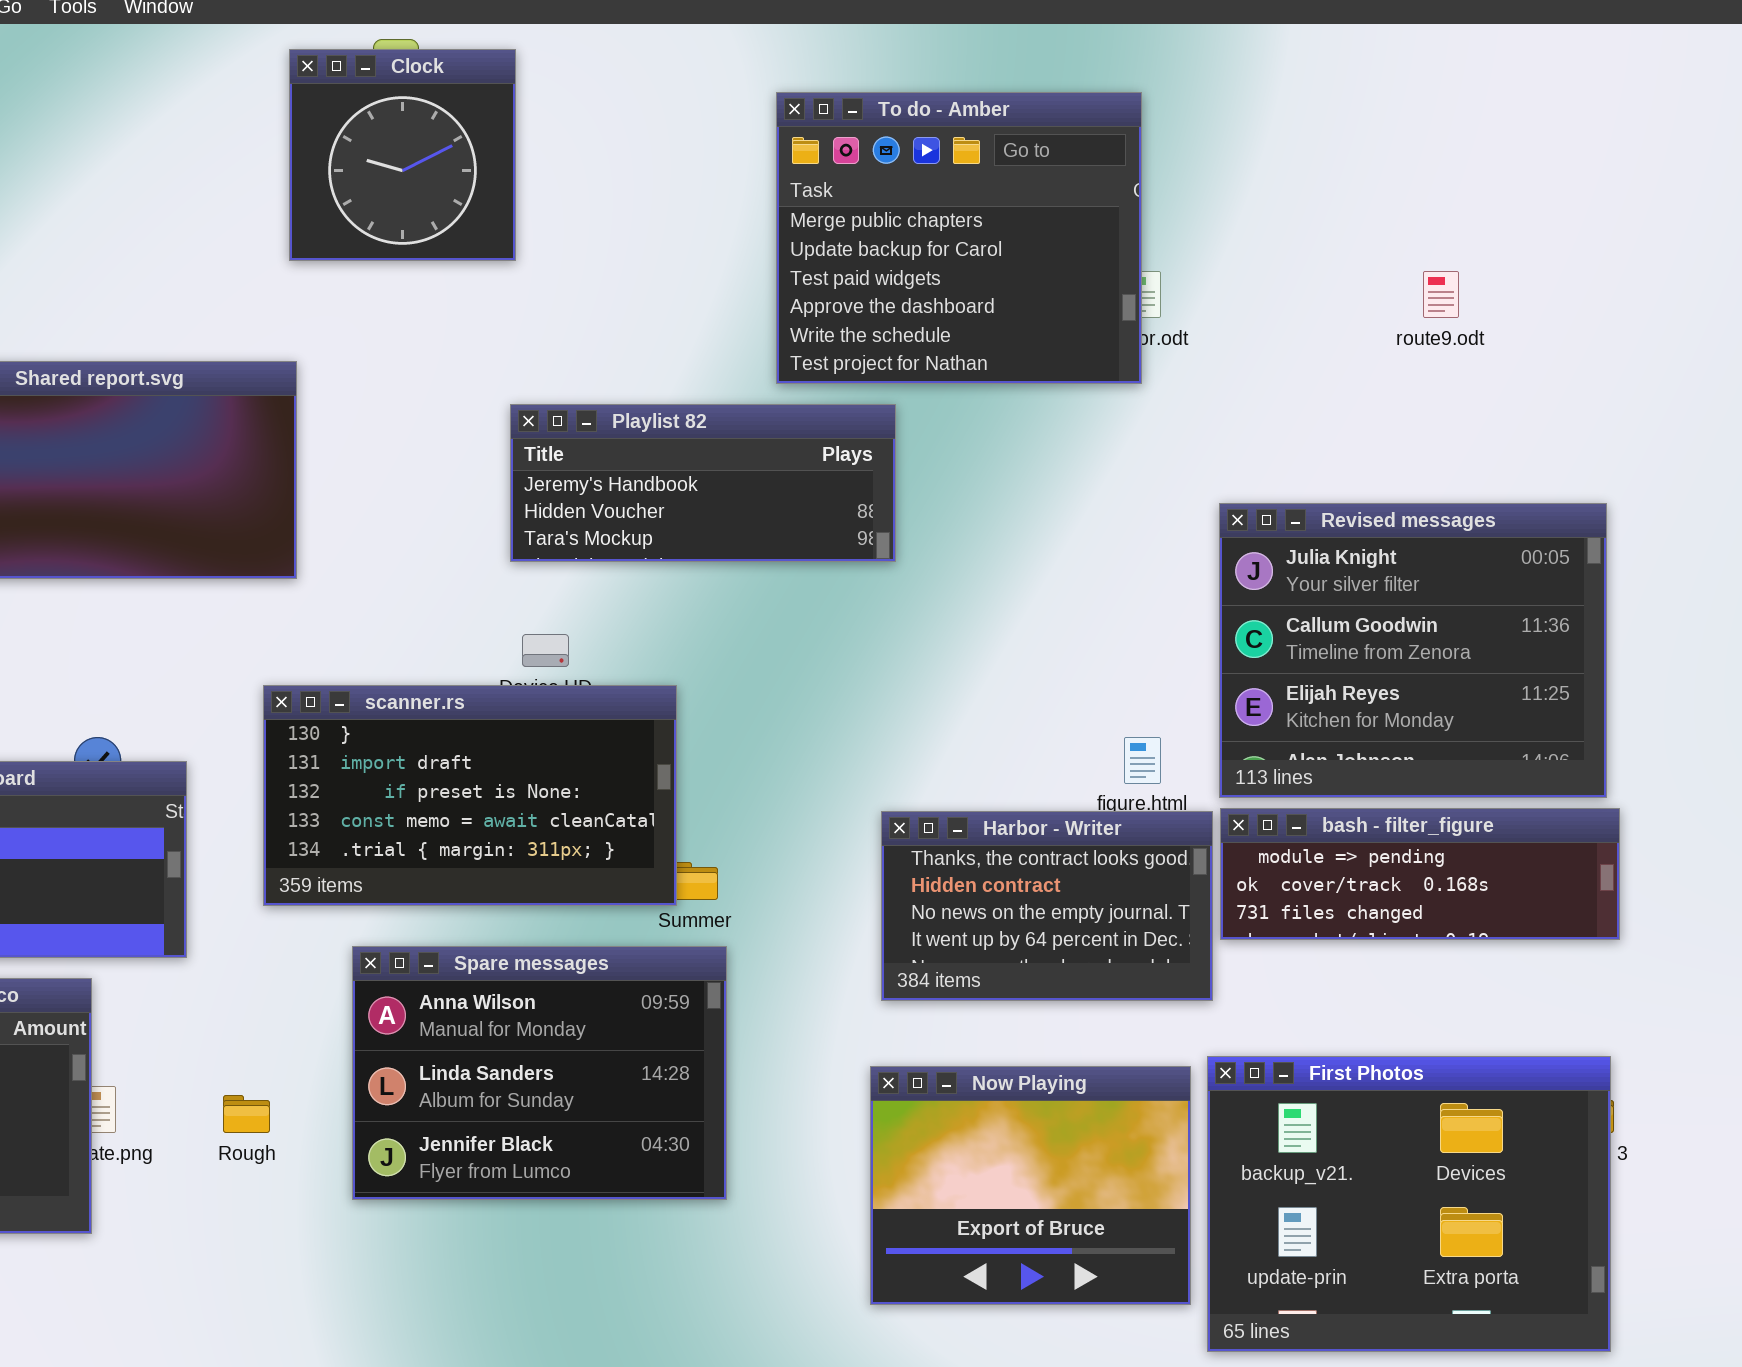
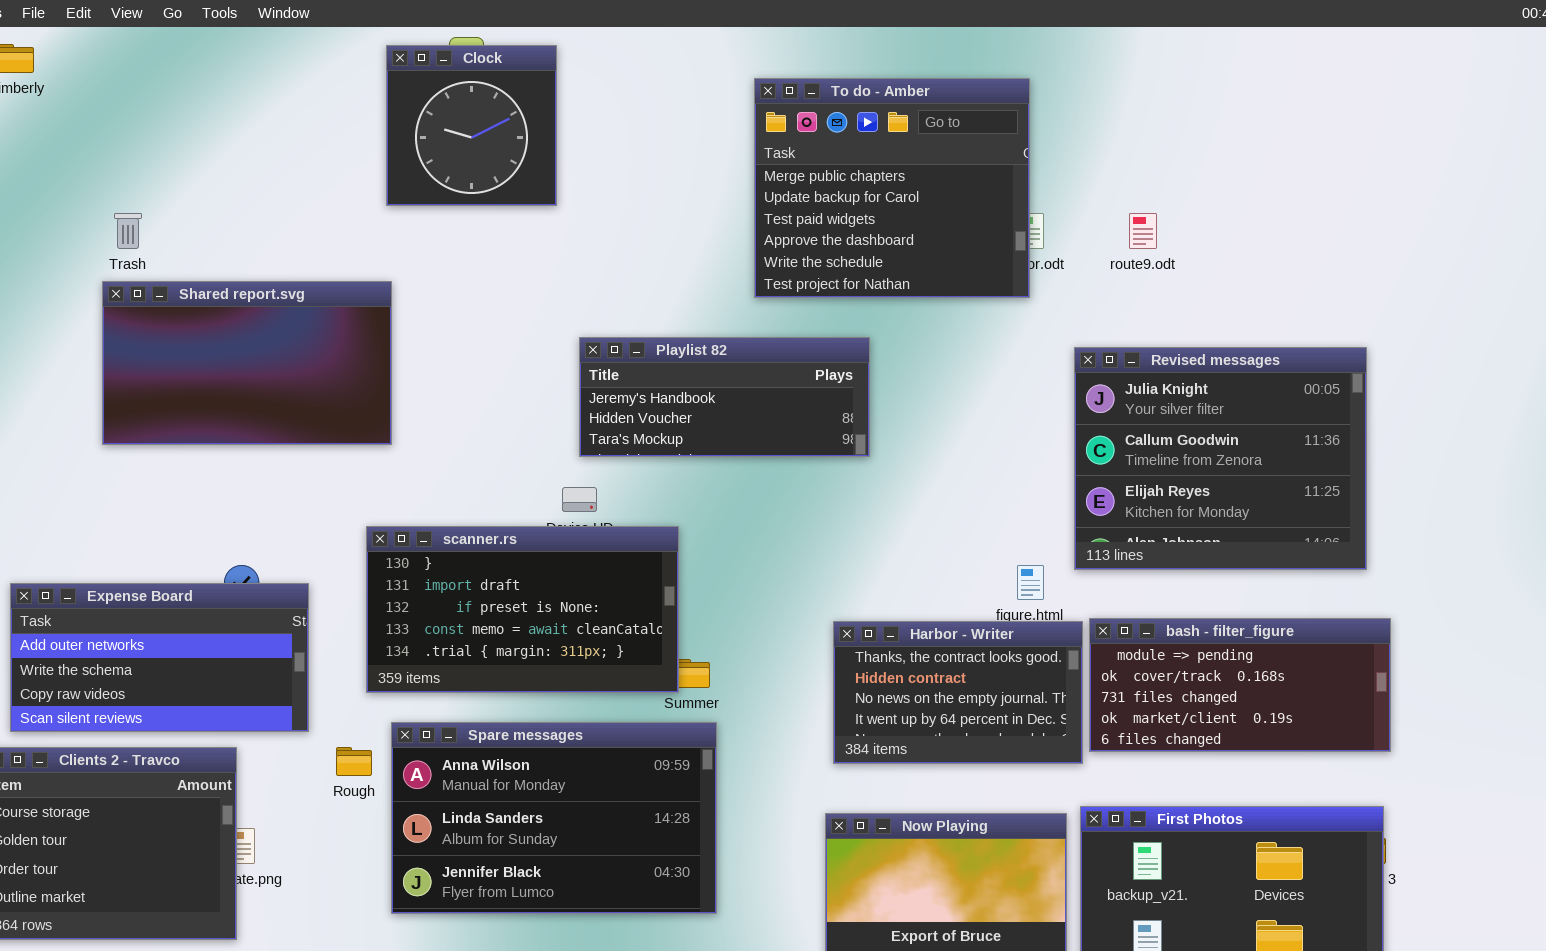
route9.odt: [1423,271,1459,318] -> [1129,213,1157,249], moved
Playlist 82: [510,404,896,562] -> [579,337,870,457], moved
Revised messages: [1219,503,1607,798] -> [1074,347,1367,570], moved
bash - filter_figure: [1220,808,1620,940] -> [1089,618,1391,752], resized
Spare messages: [352,946,727,1200] -> [391,722,717,914], resized
Rough: [223,1095,270,1133] -> [336,747,372,776], moved

